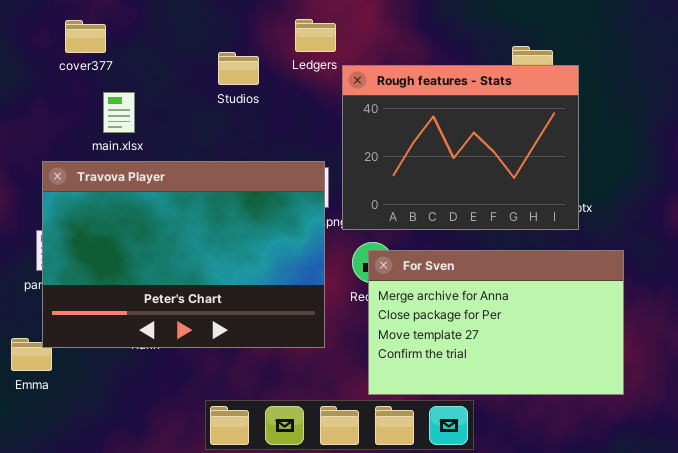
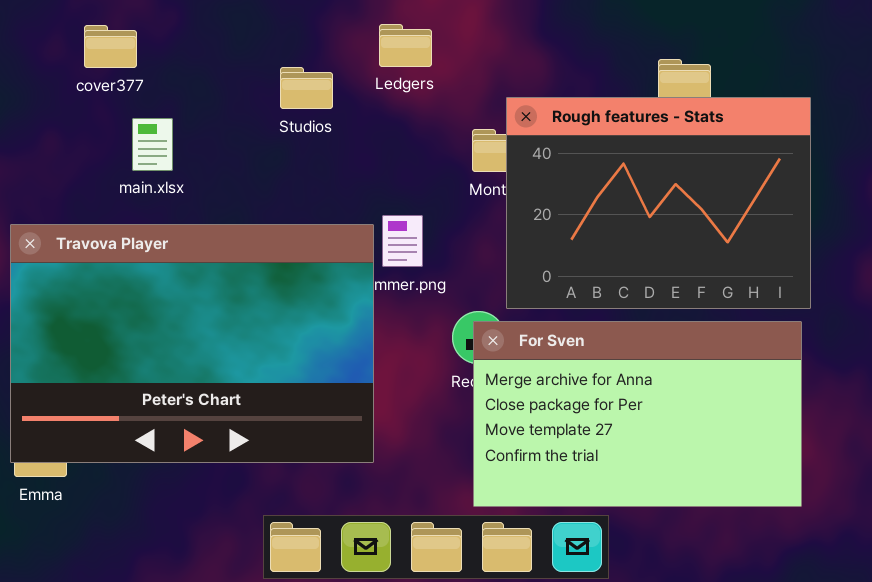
Rough features - Stats: [342,65,579,230] -> [506,97,811,309], moved
Travova Player: [42,161,325,348] -> [10,224,374,463], moved

